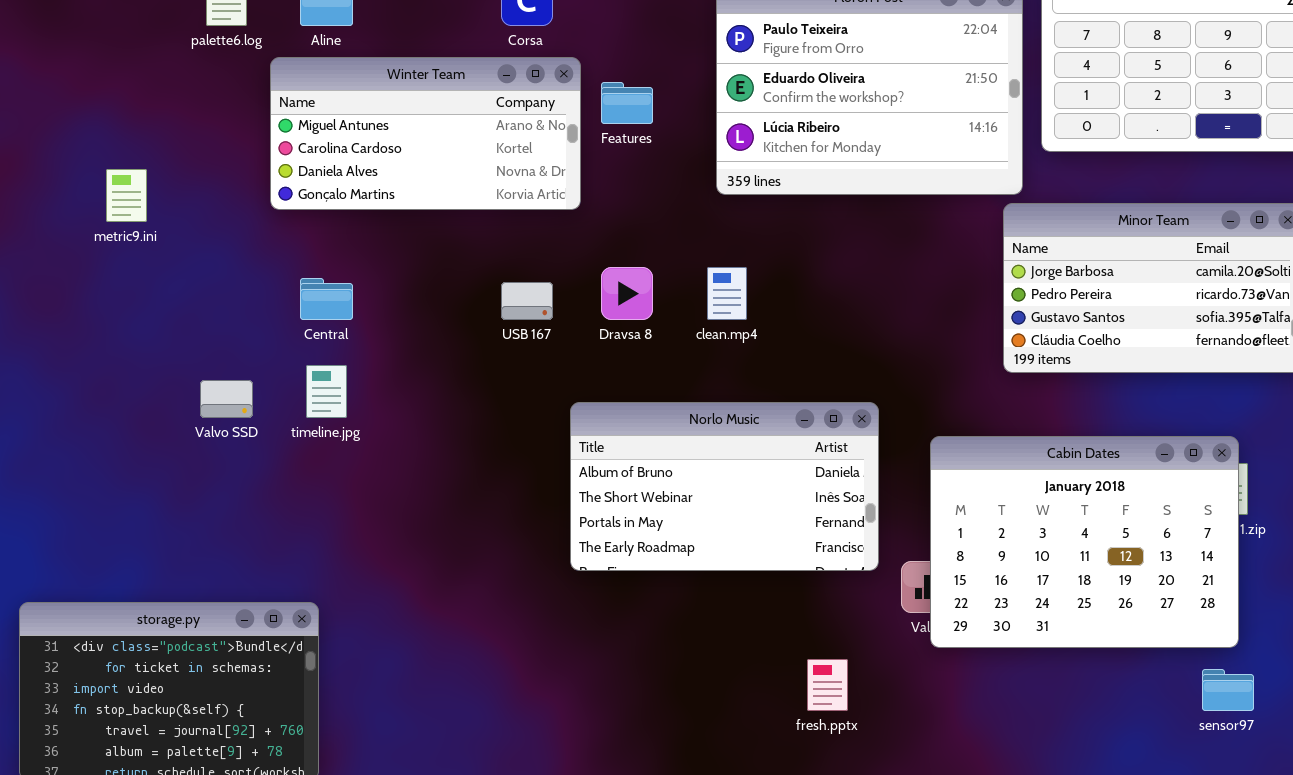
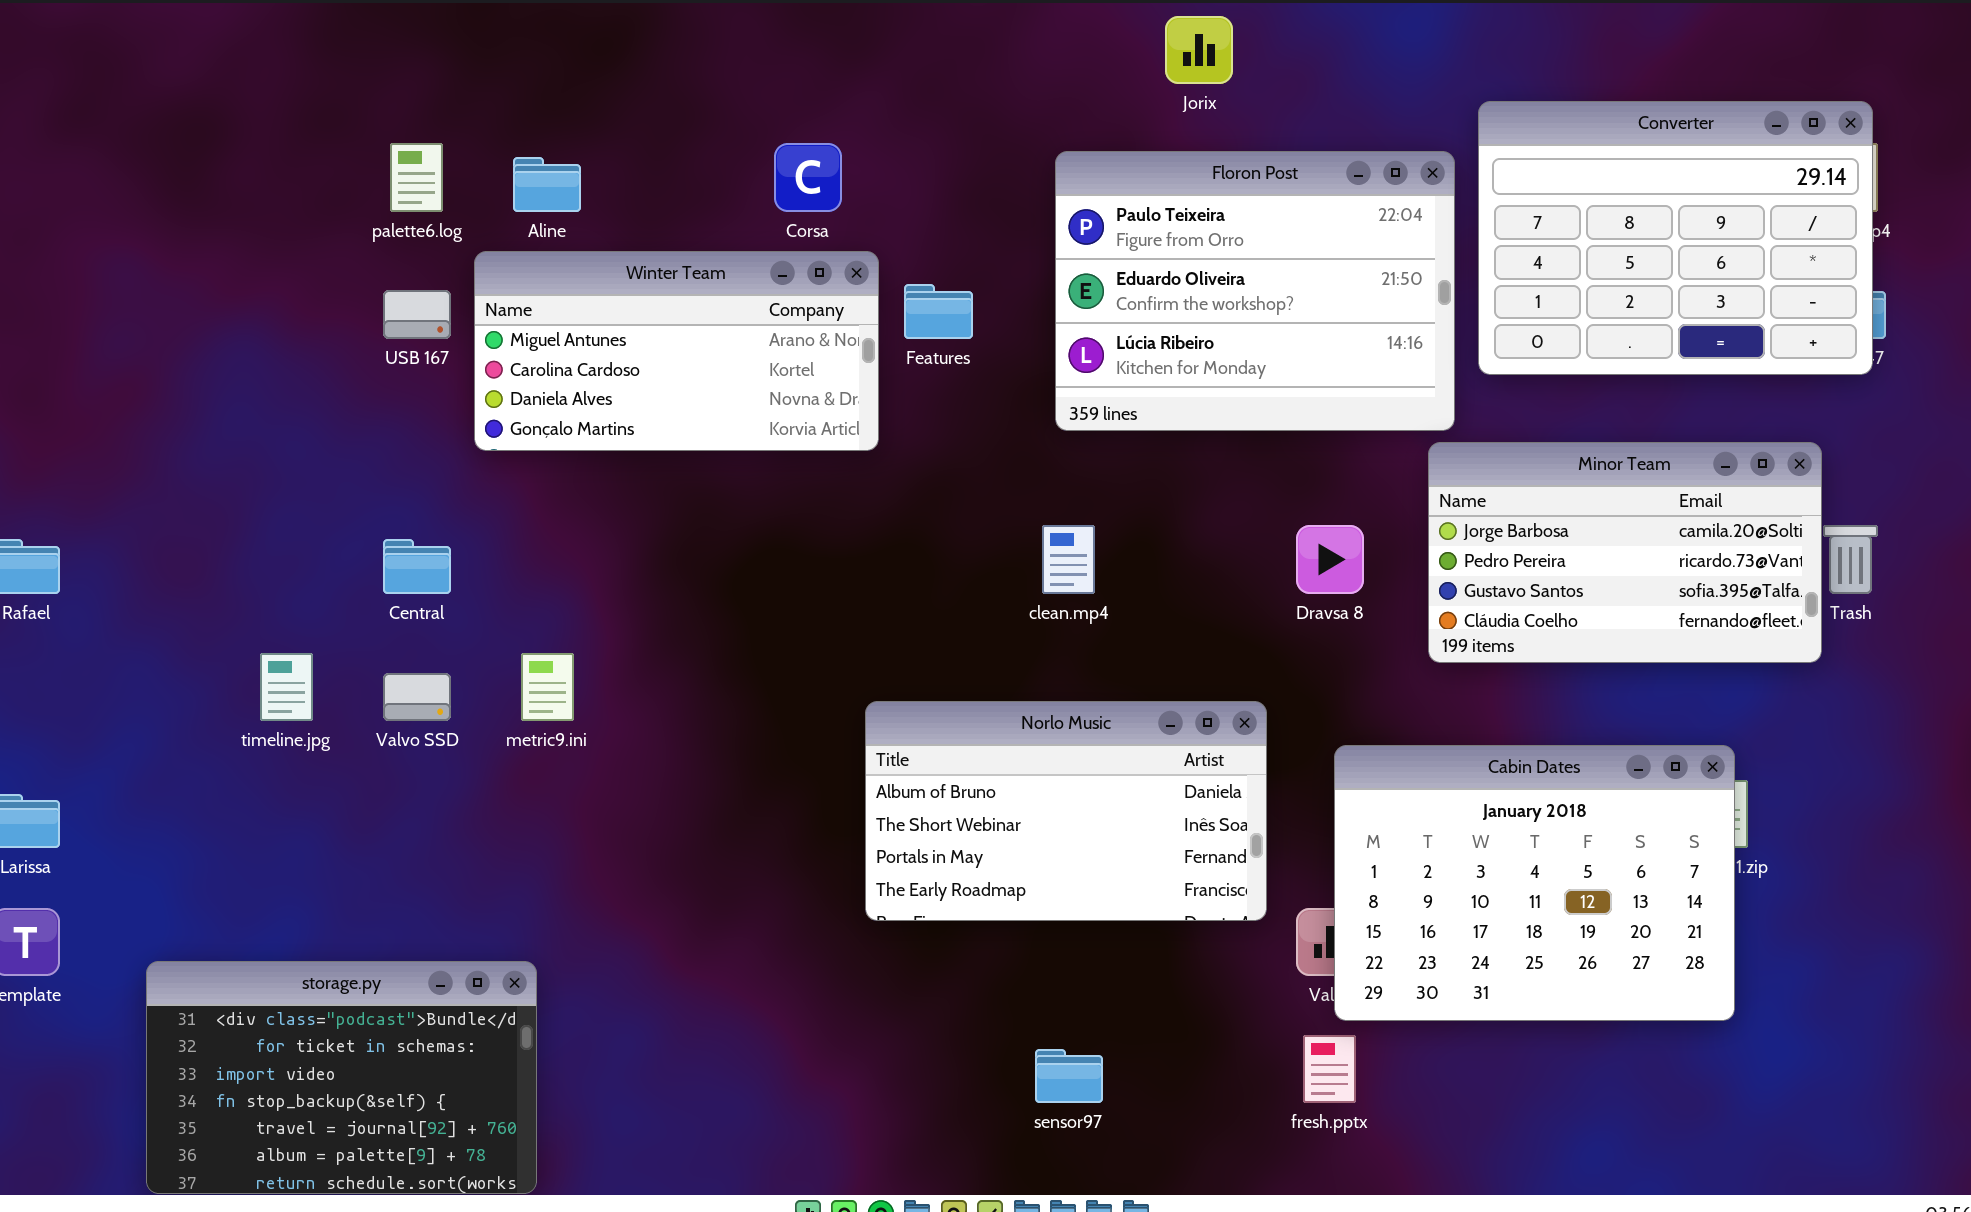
metric9.ini: [106,169,147,222] -> [521,653,574,721], moved
Dravsa 8: [601,267,653,320] -> [1296,525,1364,594], moved
Central: [300,278,353,320] -> [383,539,451,594], moved
USB 167: [501,282,553,320] -> [383,290,451,339], moved
timeline.jpg: [306,365,347,418] -> [260,653,313,721], moved
fresh.pptx: [807,659,848,711] -> [1303,1035,1356,1103], moved
sensor97: [1202,669,1254,711] -> [1035,1049,1103,1103], moved

